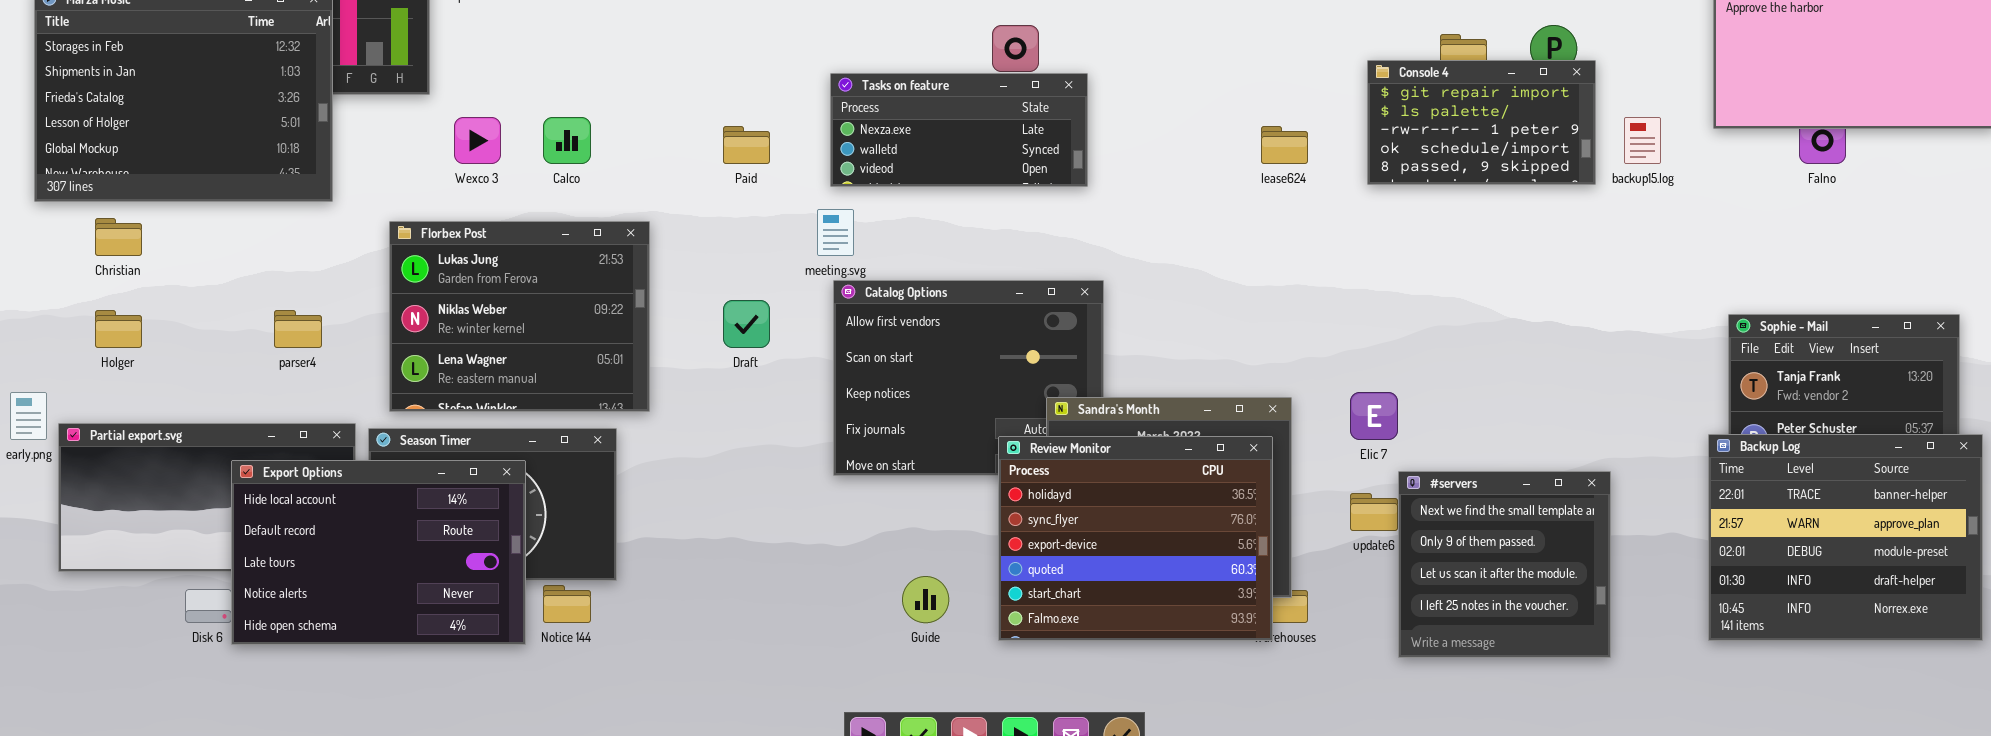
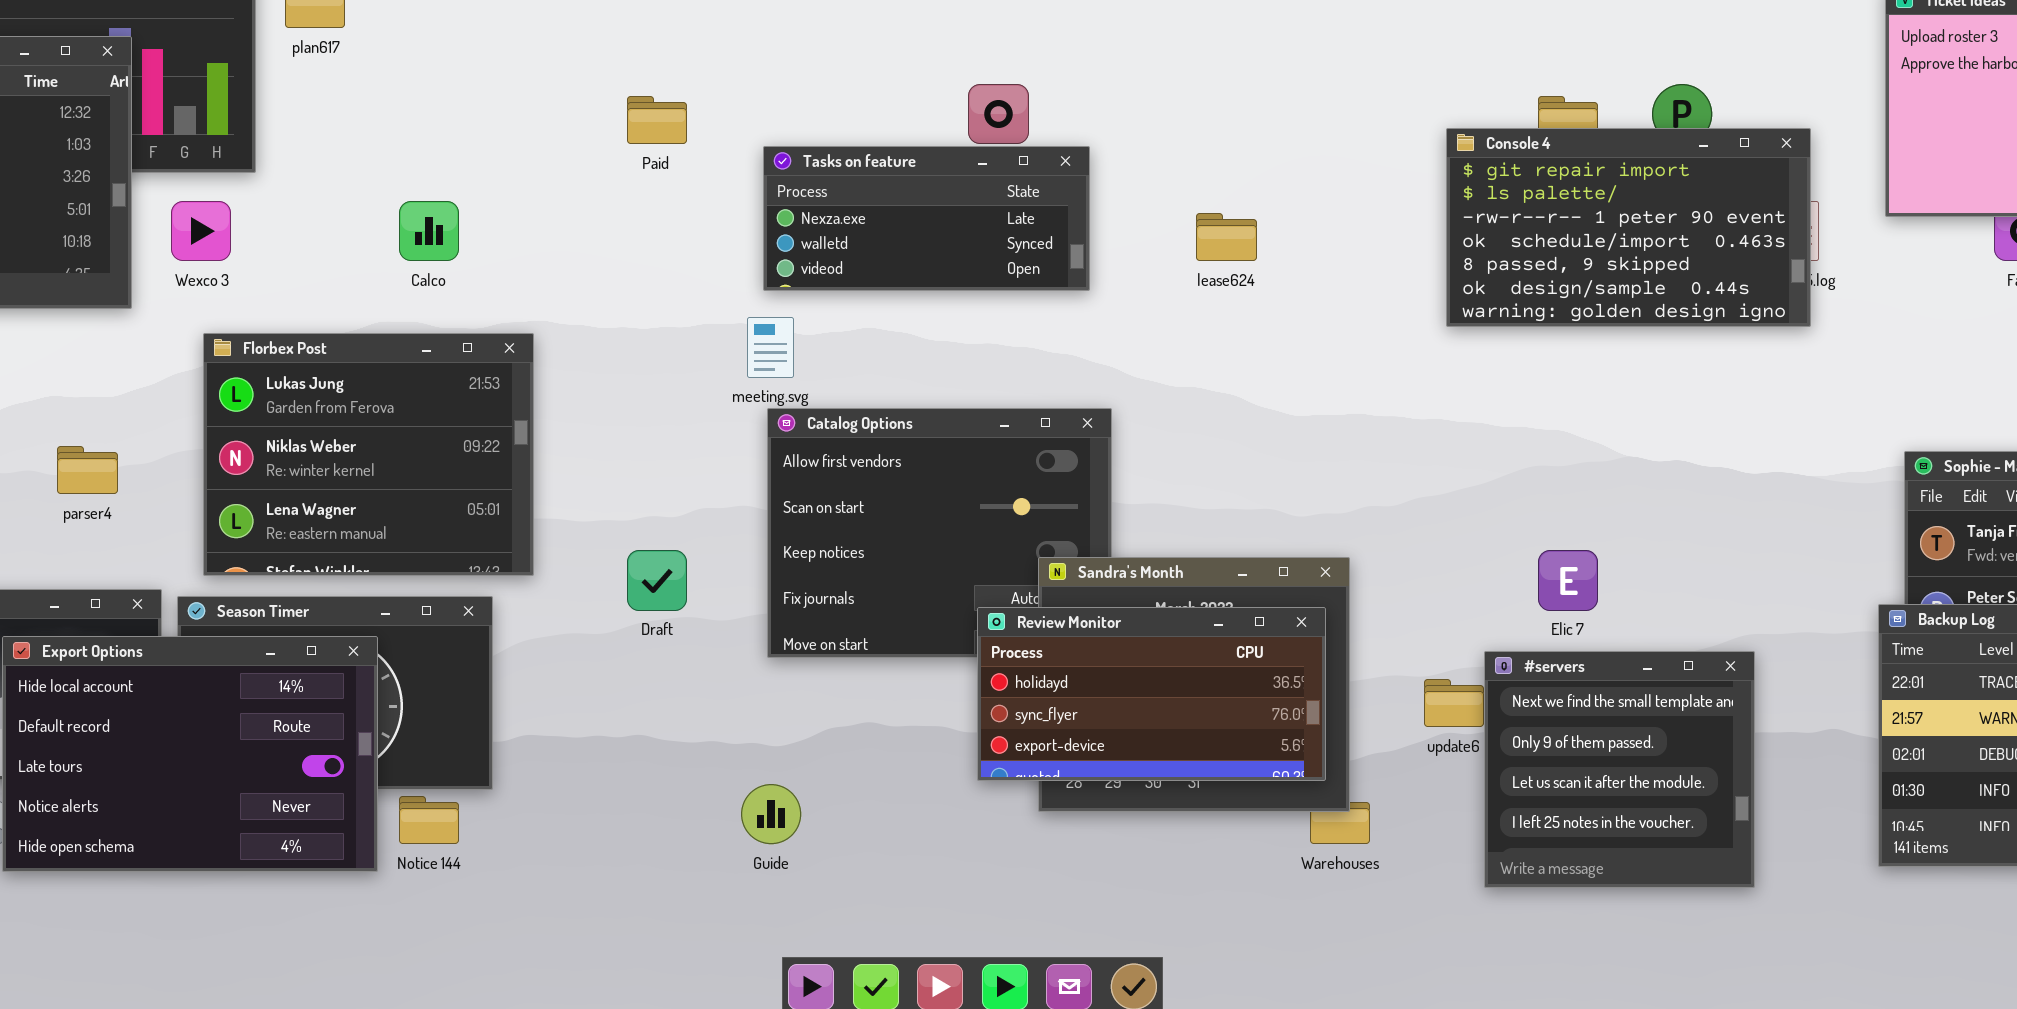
Console 4: [1367,60,1596,185] -> [1446,128,1811,327], resized
Wexco 3: [454,117,501,164] -> [171,201,231,261], moved
Paid: [723,126,770,164] -> [627,96,687,144], moved
lease624: [1261,126,1308,164] -> [1196,213,1257,261], moved
Draft: [723,300,770,348] -> [627,550,687,611], moved
Elic 7: [1350,392,1398,440] -> [1538,550,1598,611], moved
Review Monitor: [998,436,1273,641] -> [977,607,1326,781], resized
Guide: [902,576,949,623] -> [741,784,801,844], moved

